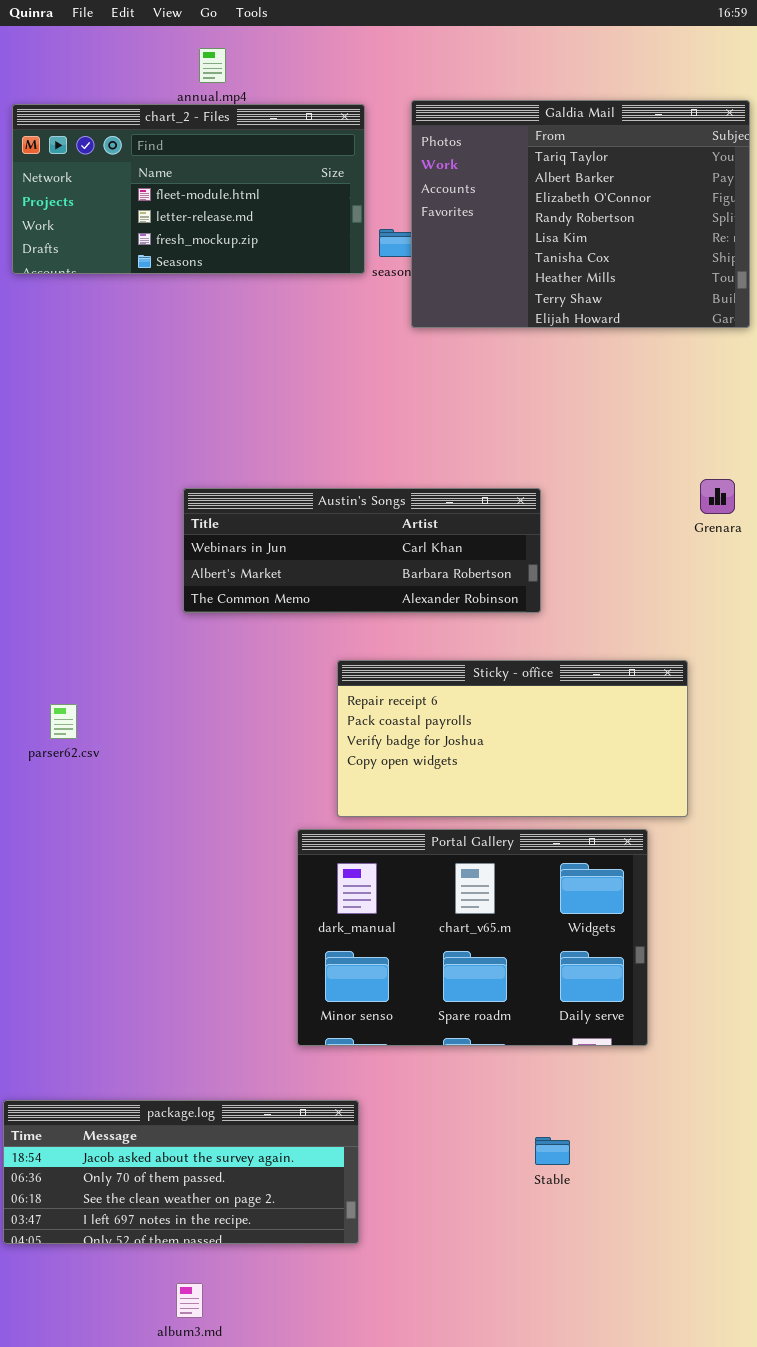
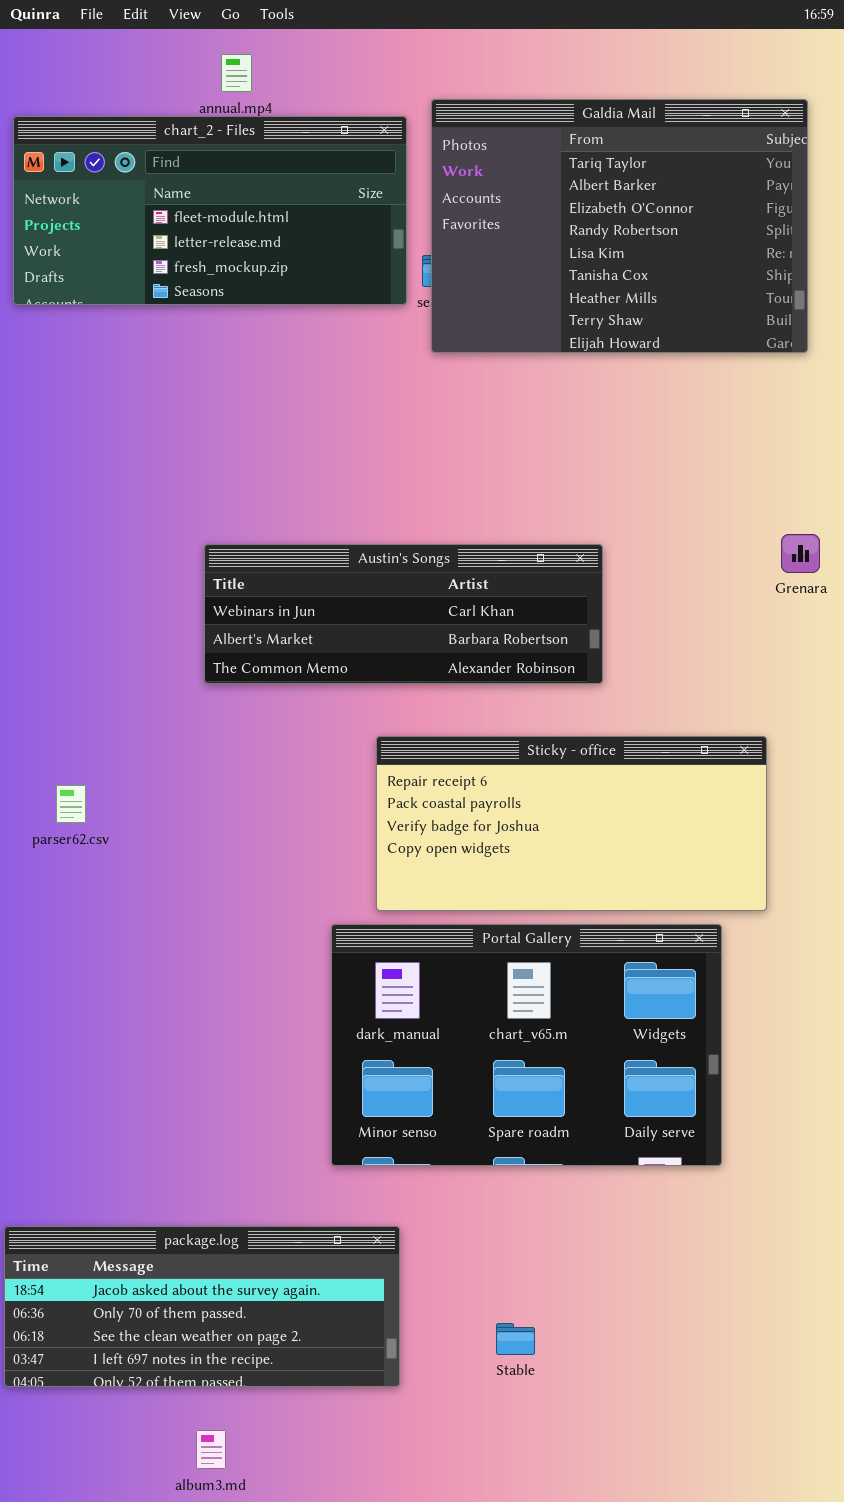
Galdia Mail: [411,100,750,328] -> [431,99,808,353], moved
Stable: [535,1137,570,1165] -> [496,1323,535,1355], moved

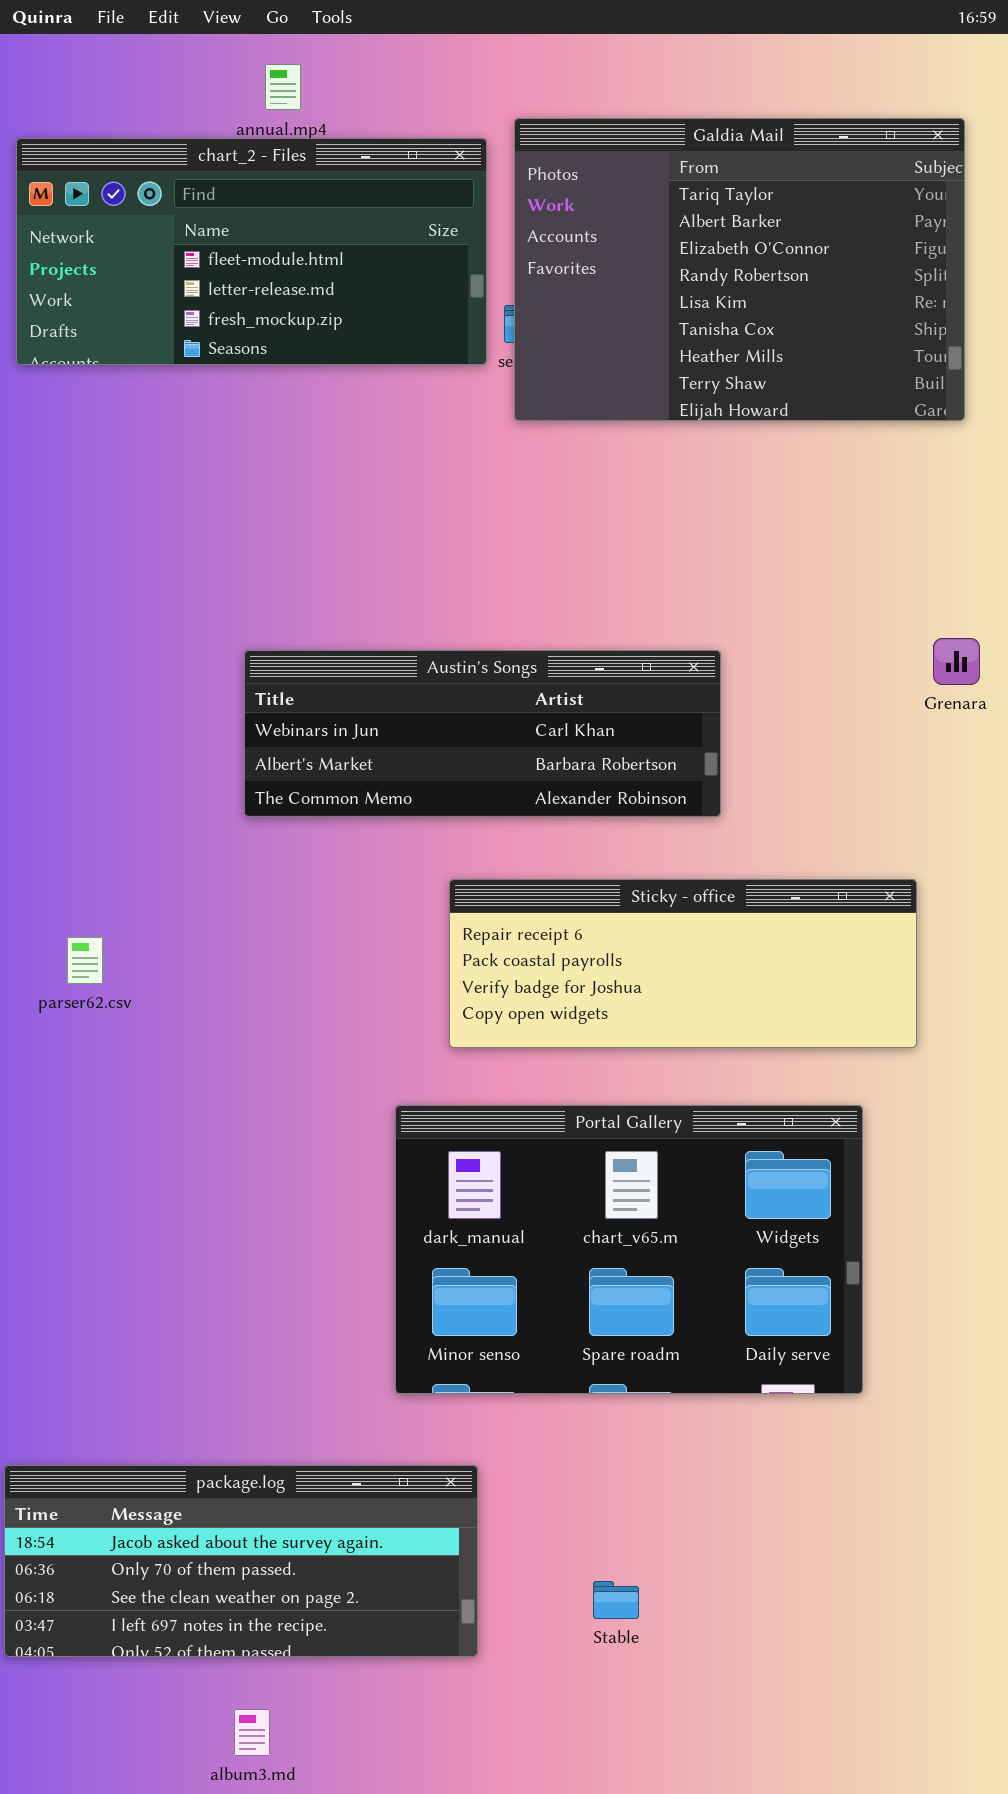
Sticky - office: [376,736,767,911] -> [449,879,917,1048], resized

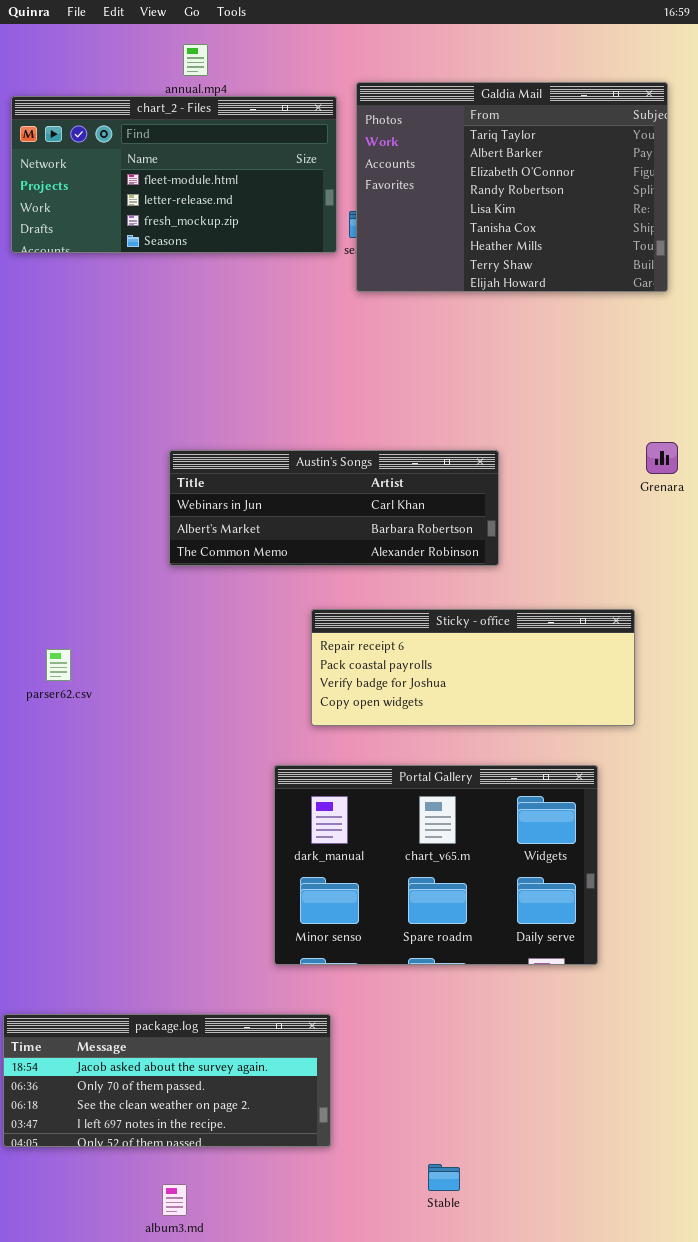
Stable: [593,1581,639,1619] -> [428,1164,460,1191], moved

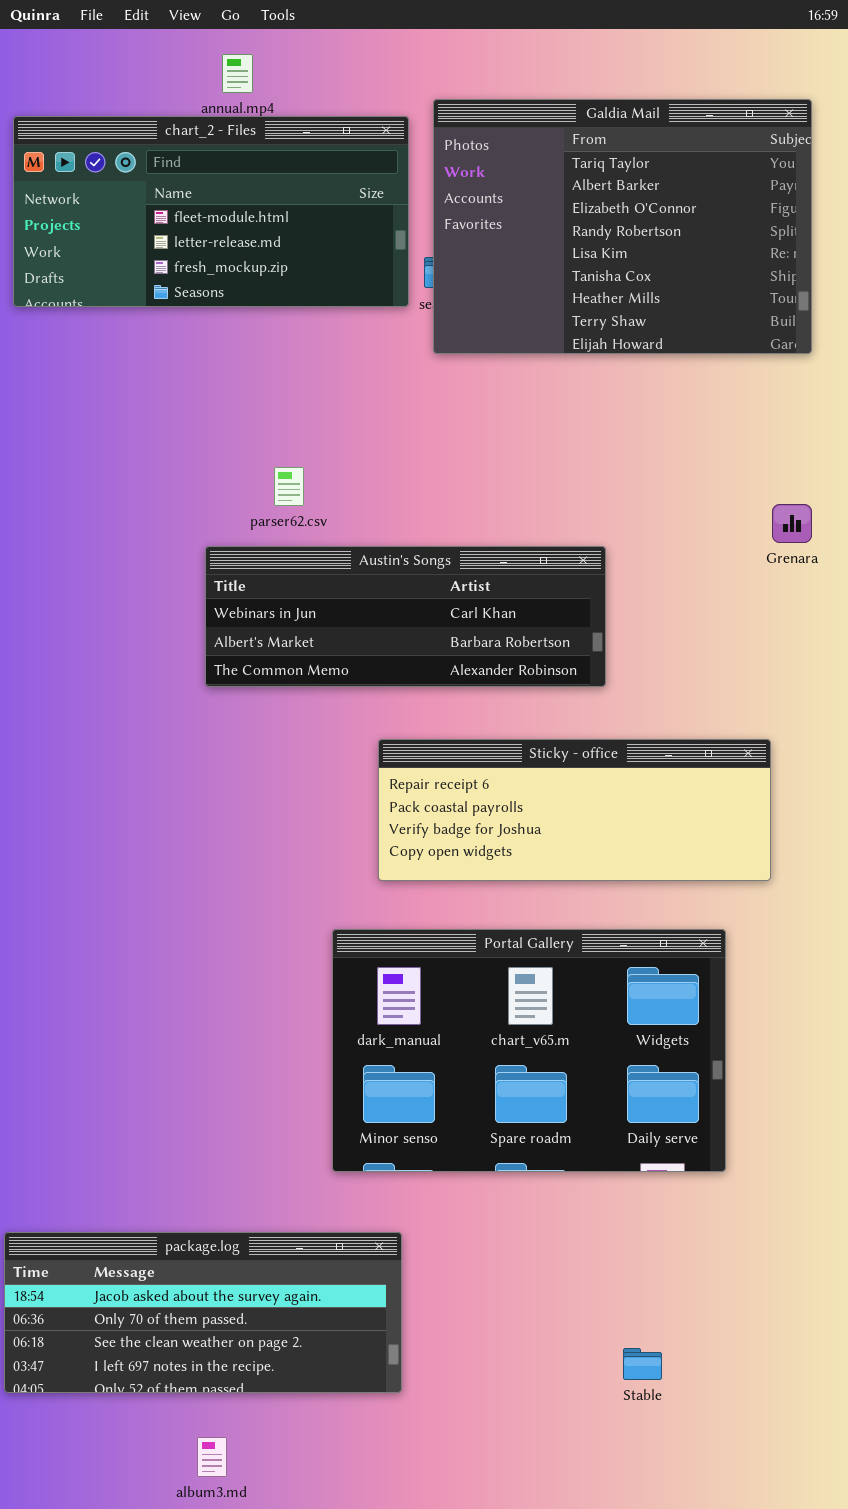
Grenara: [646,442,678,474] -> [772,504,812,543], moved
parser62.csv: [46,649,71,681] -> [274,467,304,506], moved
Stable: [428,1164,460,1191] -> [623,1348,662,1380], moved

